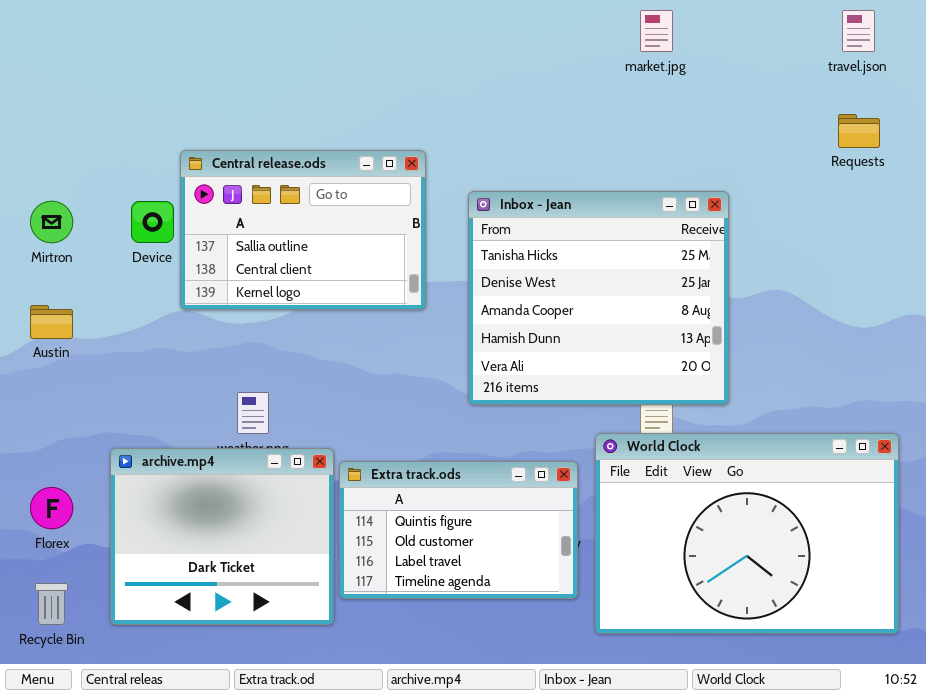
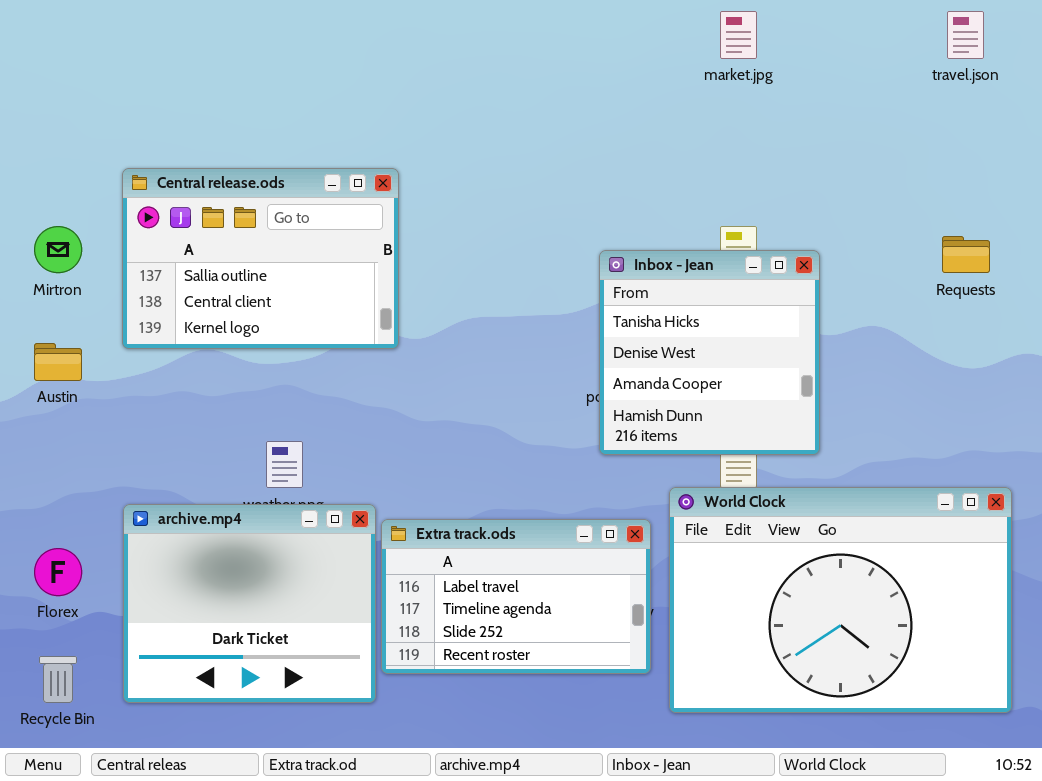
Requests: [838,114,880,148] -> [942,236,990,273], moved
Central release.ods: [180,150,426,310] -> [122,168,399,349], moved
Inbox - Jean: [468,191,729,405] -> [599,250,820,455], resized
Extra track.ods: [339,461,578,599] -> [381,519,651,674], scrolled down 2 rows

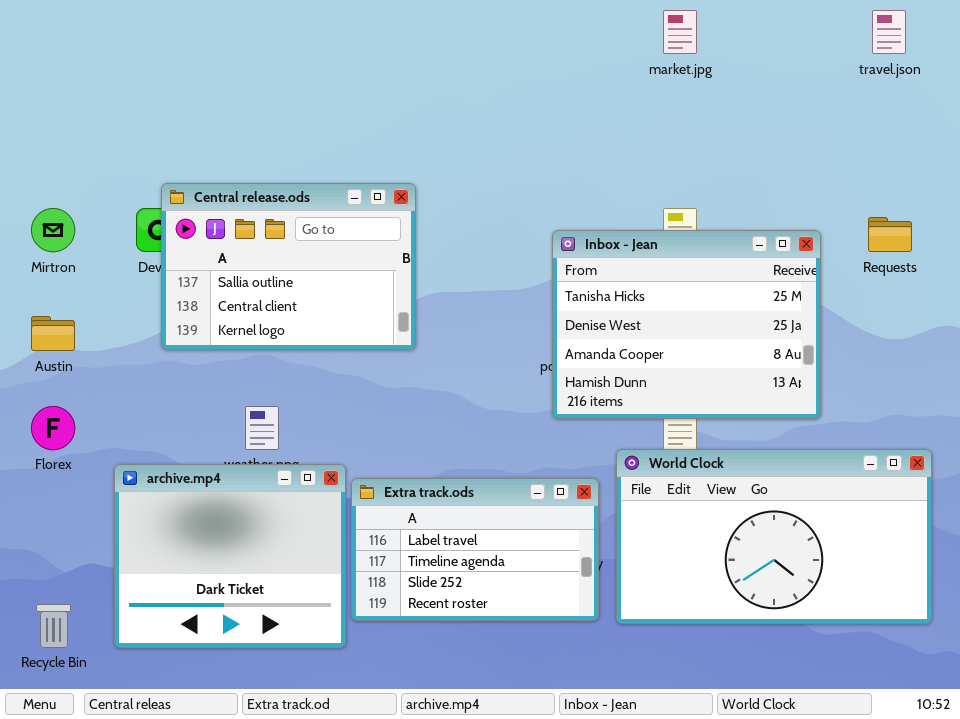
Central release.ods: [122,168,399,349] -> [161,183,416,350], moved
Inbox - Jean: [599,250,820,455] -> [552,230,821,419], resized
World Clock: [669,487,1012,713] -> [616,449,932,624], resized
Florex: [34,548,82,596] -> [31,406,75,450], moved

